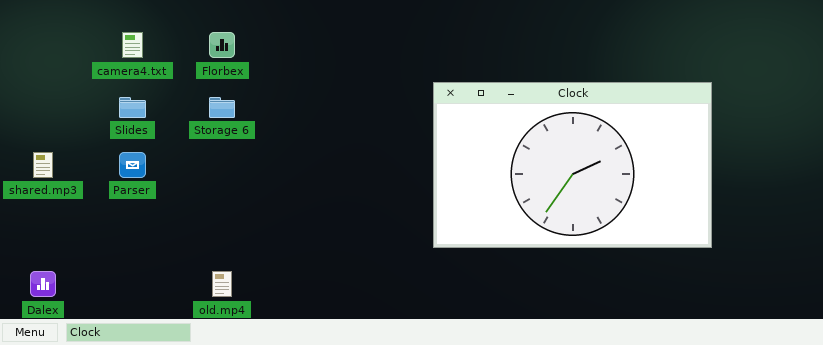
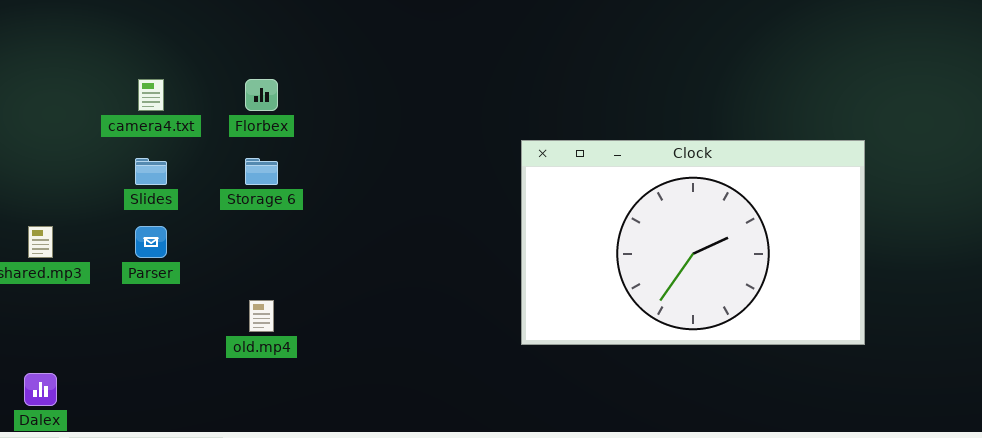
old.mp4: [212,271,232,297] -> [249,300,274,332], moved

